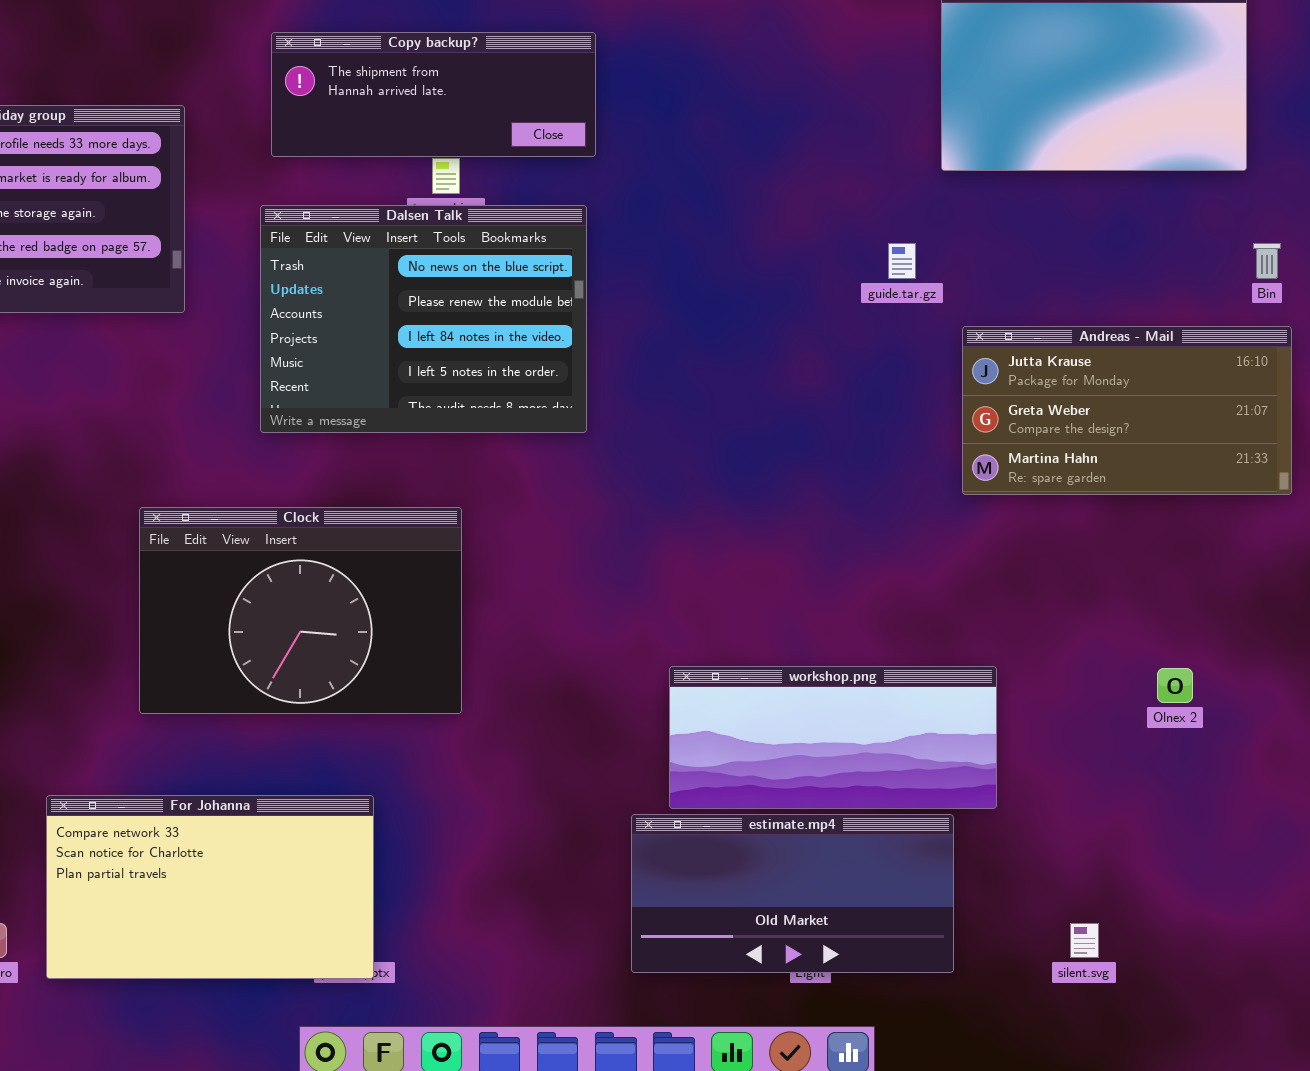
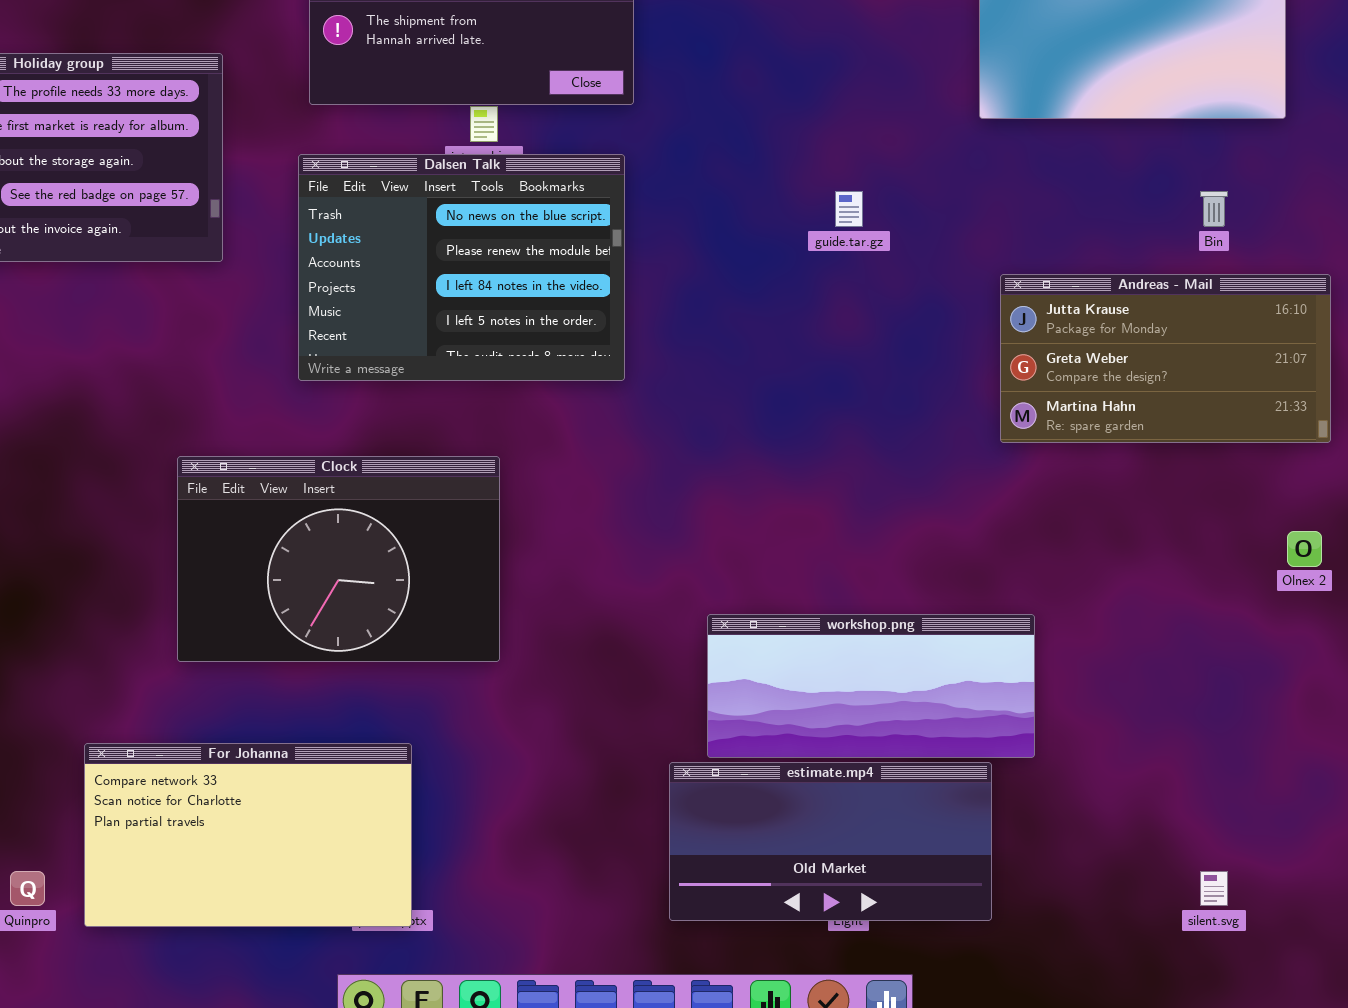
guide.tar.gz: [888,243,916,279] -> [835,191,863,227], moved
Bin: [1253,243,1281,279] -> [1200,191,1228,227], moved
Olnex 2: [1157,668,1193,703] -> [1287,531,1322,567], moved
silent.svg: [1070,923,1099,958] -> [1200,871,1228,906], moved

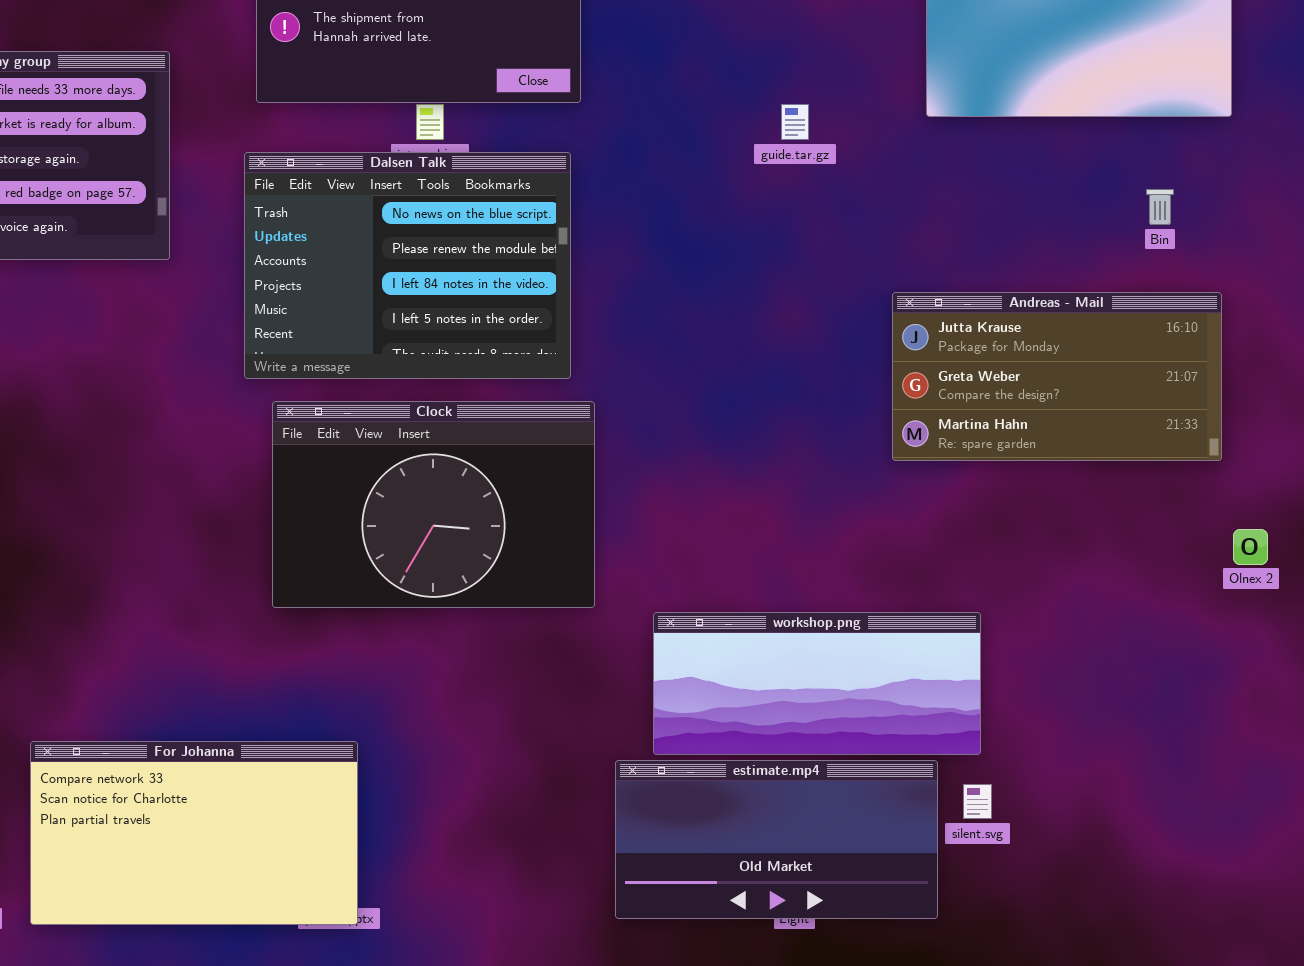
guide.tar.gz: [835,191,863,227] -> [781,104,809,140], moved
Andreas - Mail: [1000,274,1331,443] -> [892,292,1222,461], moved
Clock: [177,456,500,662] -> [272,401,595,608], moved
silent.svg: [1200,871,1228,906] -> [963,784,992,819], moved

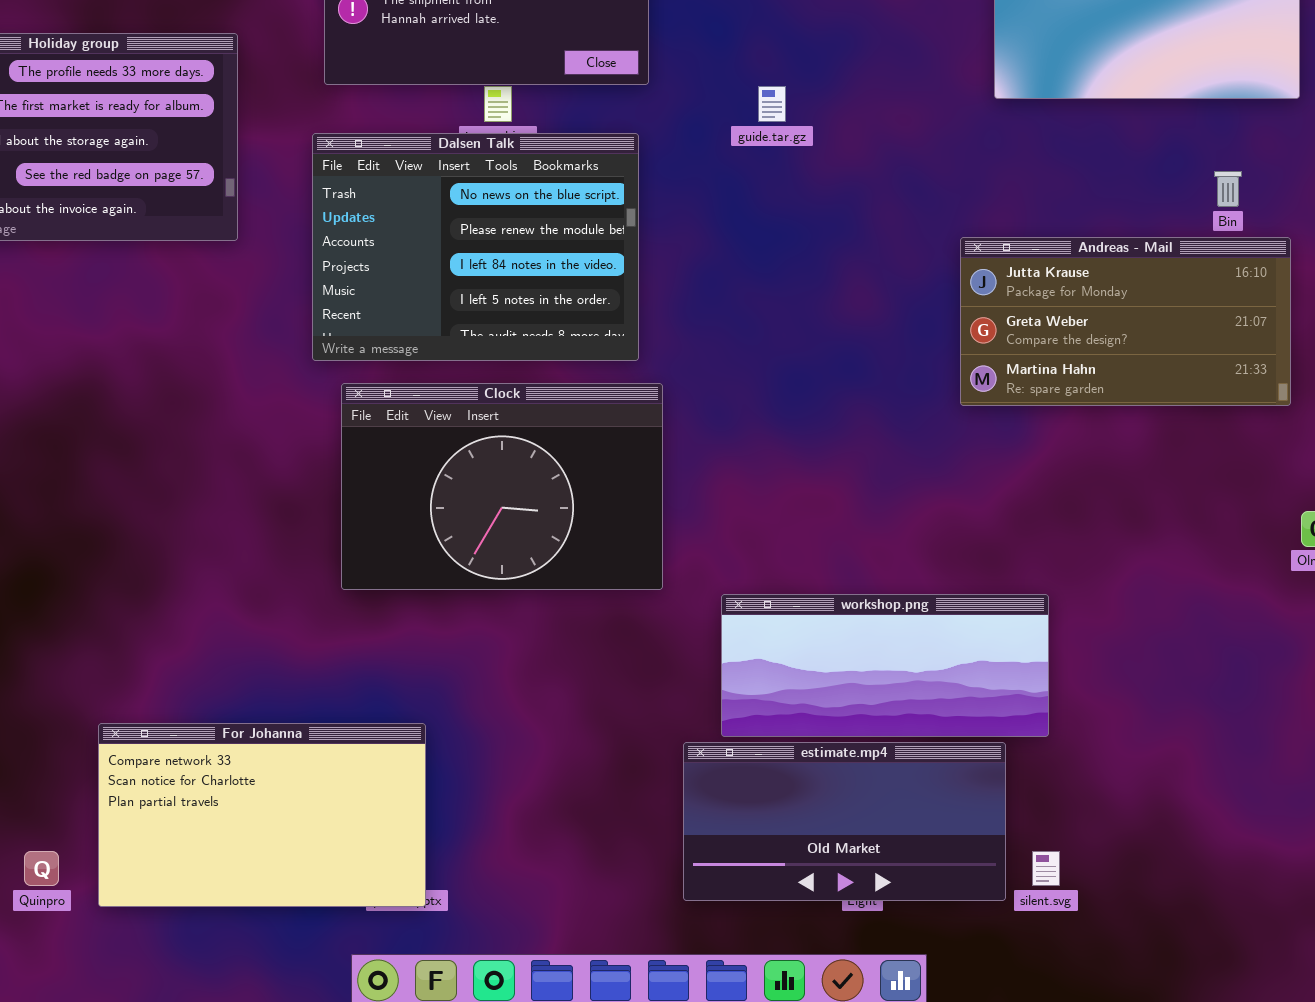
guide.tar.gz: [781,104,809,140] -> [758,86,786,122], moved
Andreas - Mail: [892,292,1222,461] -> [960,237,1291,406], moved
silent.svg: [963,784,992,819] -> [1032,851,1060,886], moved

